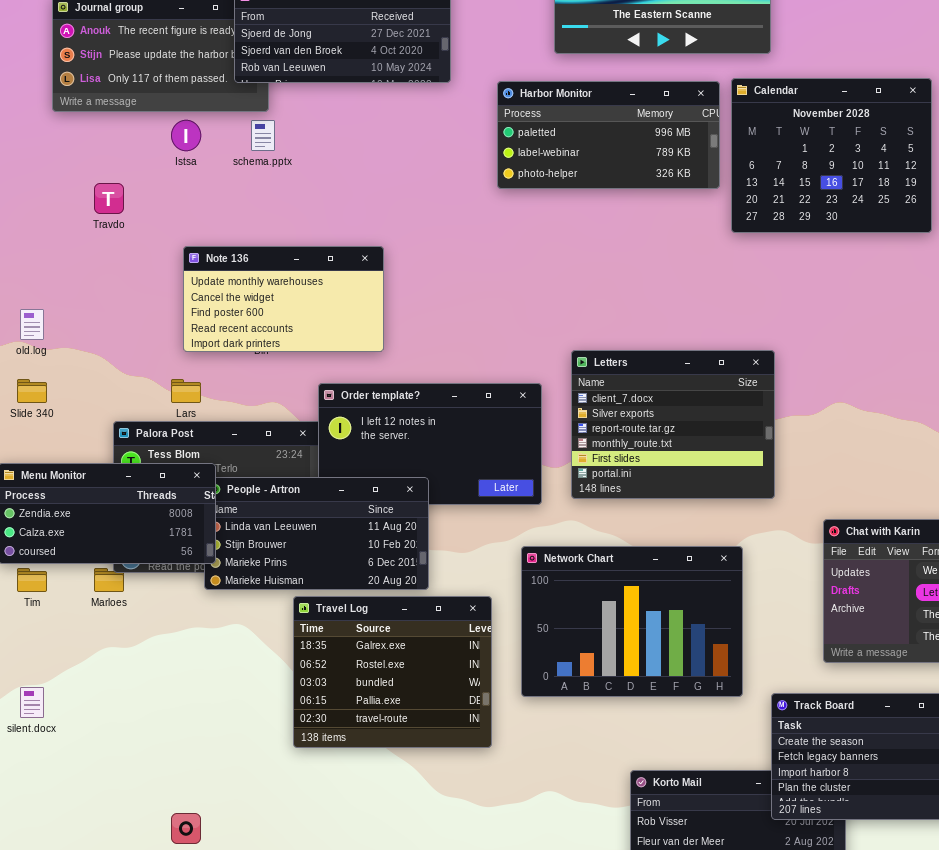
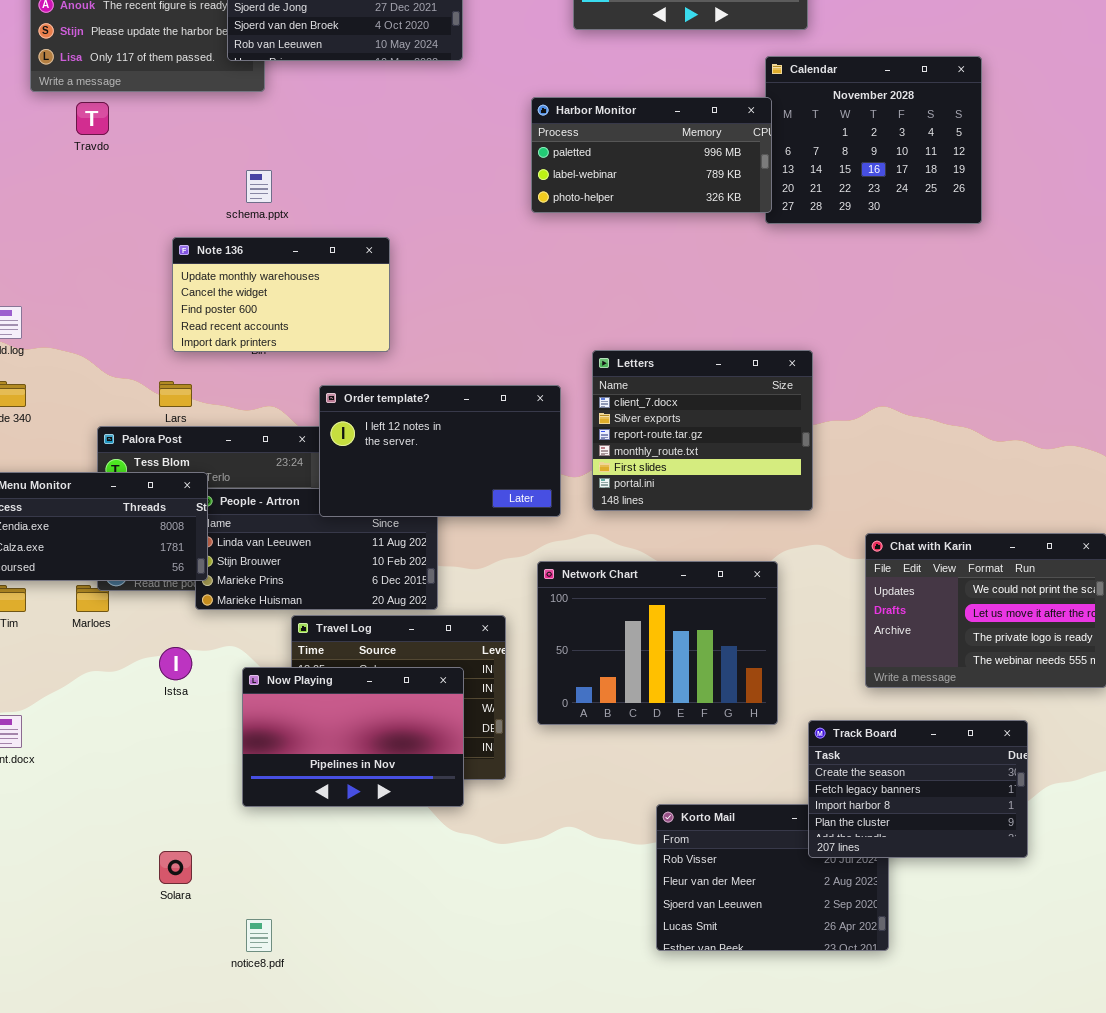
Harbor Monitor: [497,81,720,189] -> [531,97,772,213], moved
Istsa: [171,120,201,151] -> [159,647,192,680], moved
schema.pptx: [251,120,275,151] -> [246,170,272,203], moved
Travdo: [94,183,124,214] -> [76,102,109,135], moved
Order template?: [318,383,542,505] -> [319,385,561,517], raised
Now Playing: none -> [242,667,464,807], opened

